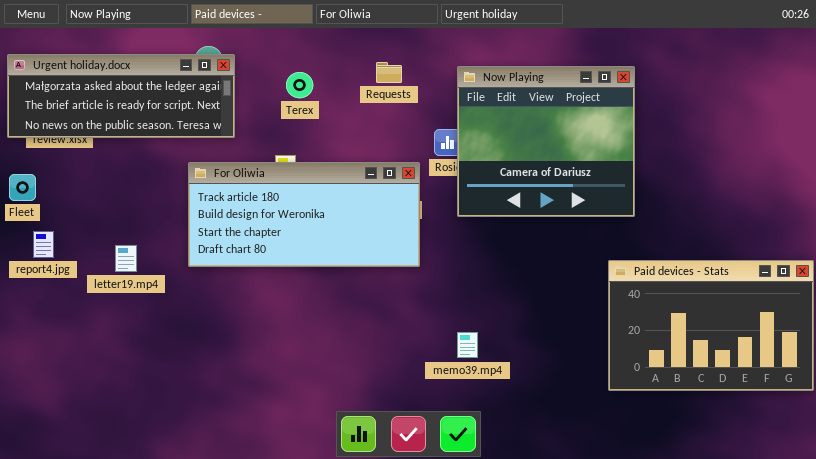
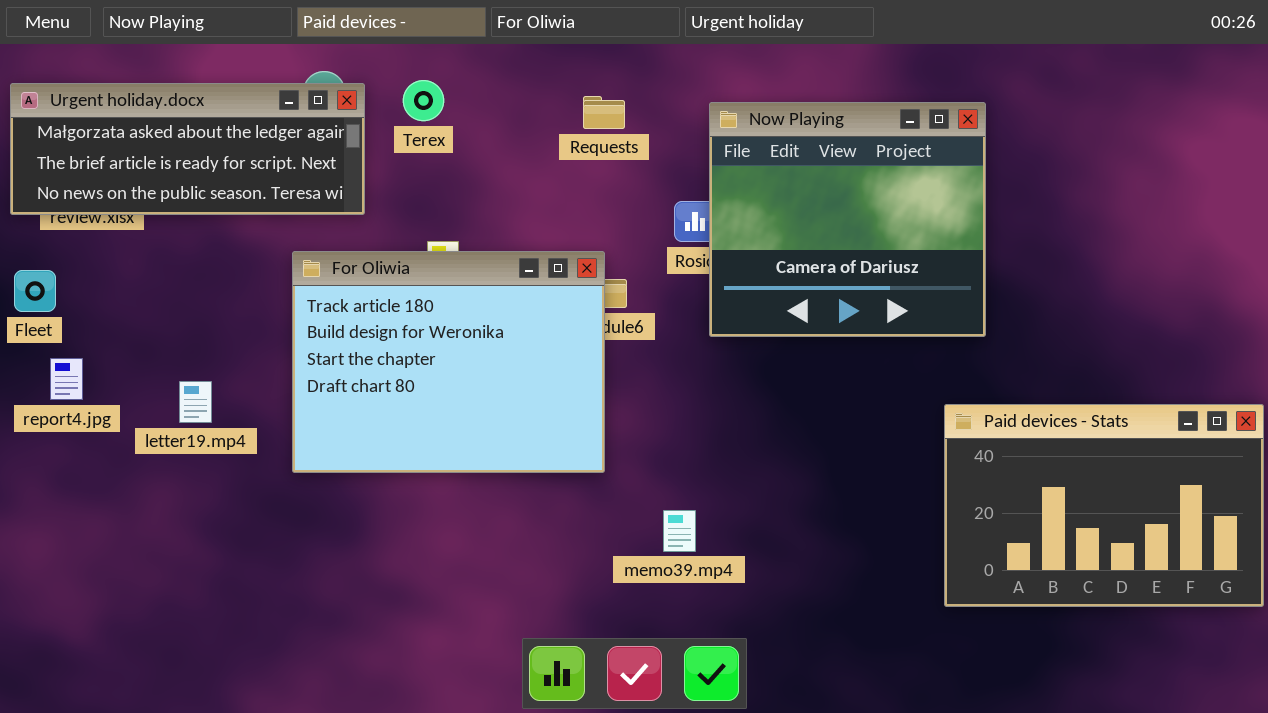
Terex: [286,72,313,98] -> [403,80,444,121], moved
For Oliwia: [188,162,420,267] -> [292,251,605,473], resized
memo39.mp4: [457,332,478,358] -> [663,510,696,552], moved

